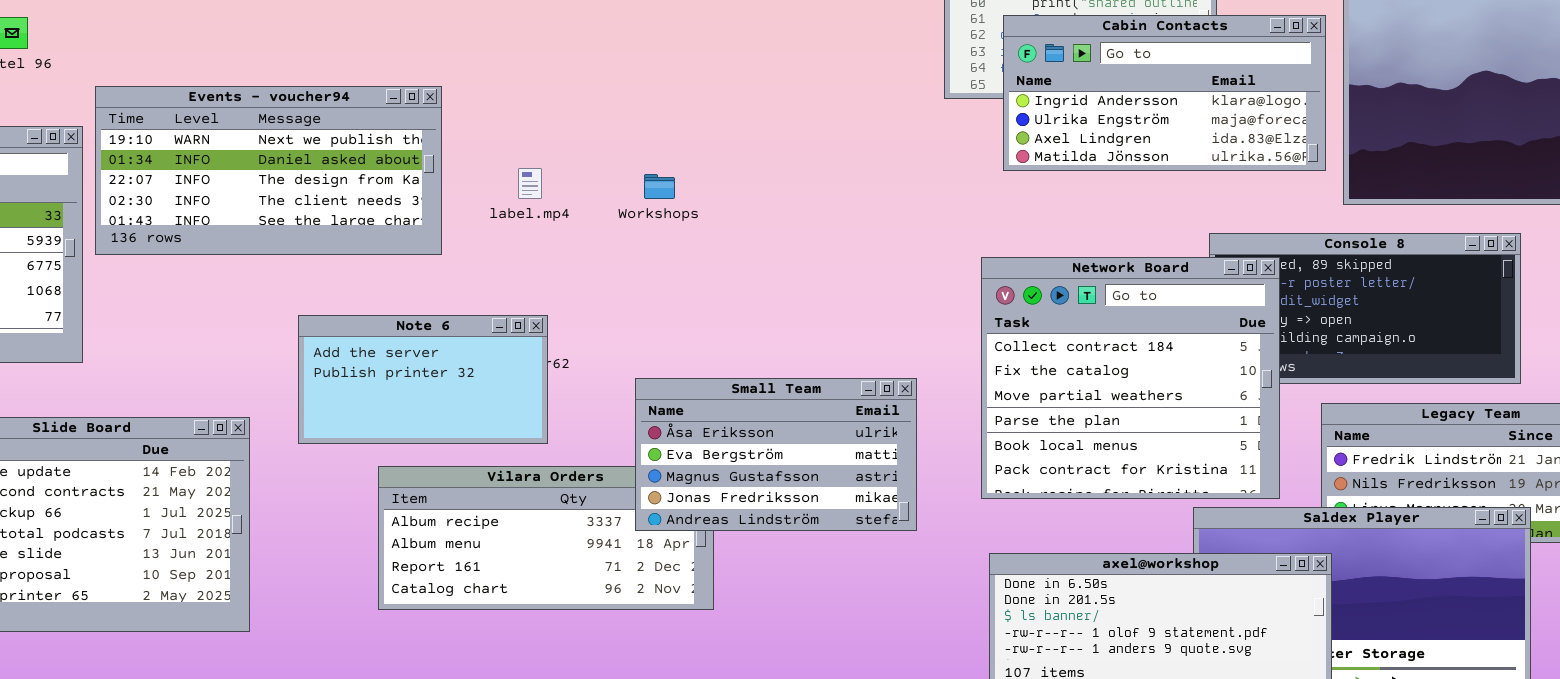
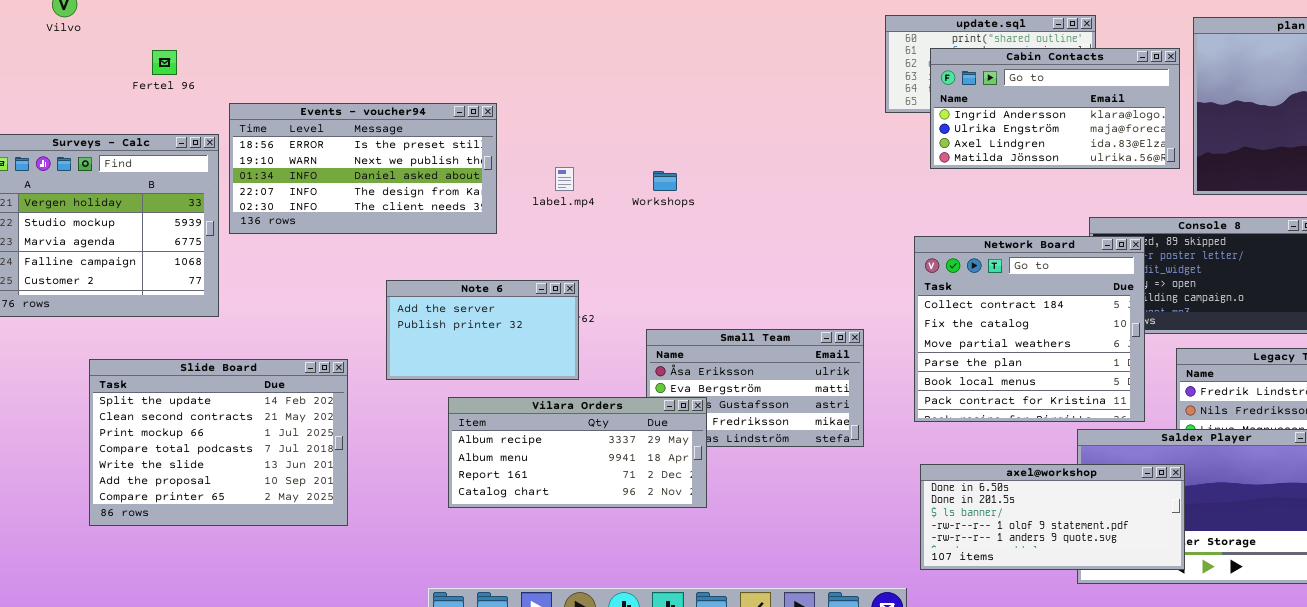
Events - voucher94: [95,86,442,255] -> [229,103,497,234], scrolled up 1 row
Vilara Orders: [378,466,714,610] -> [448,397,707,508], raised

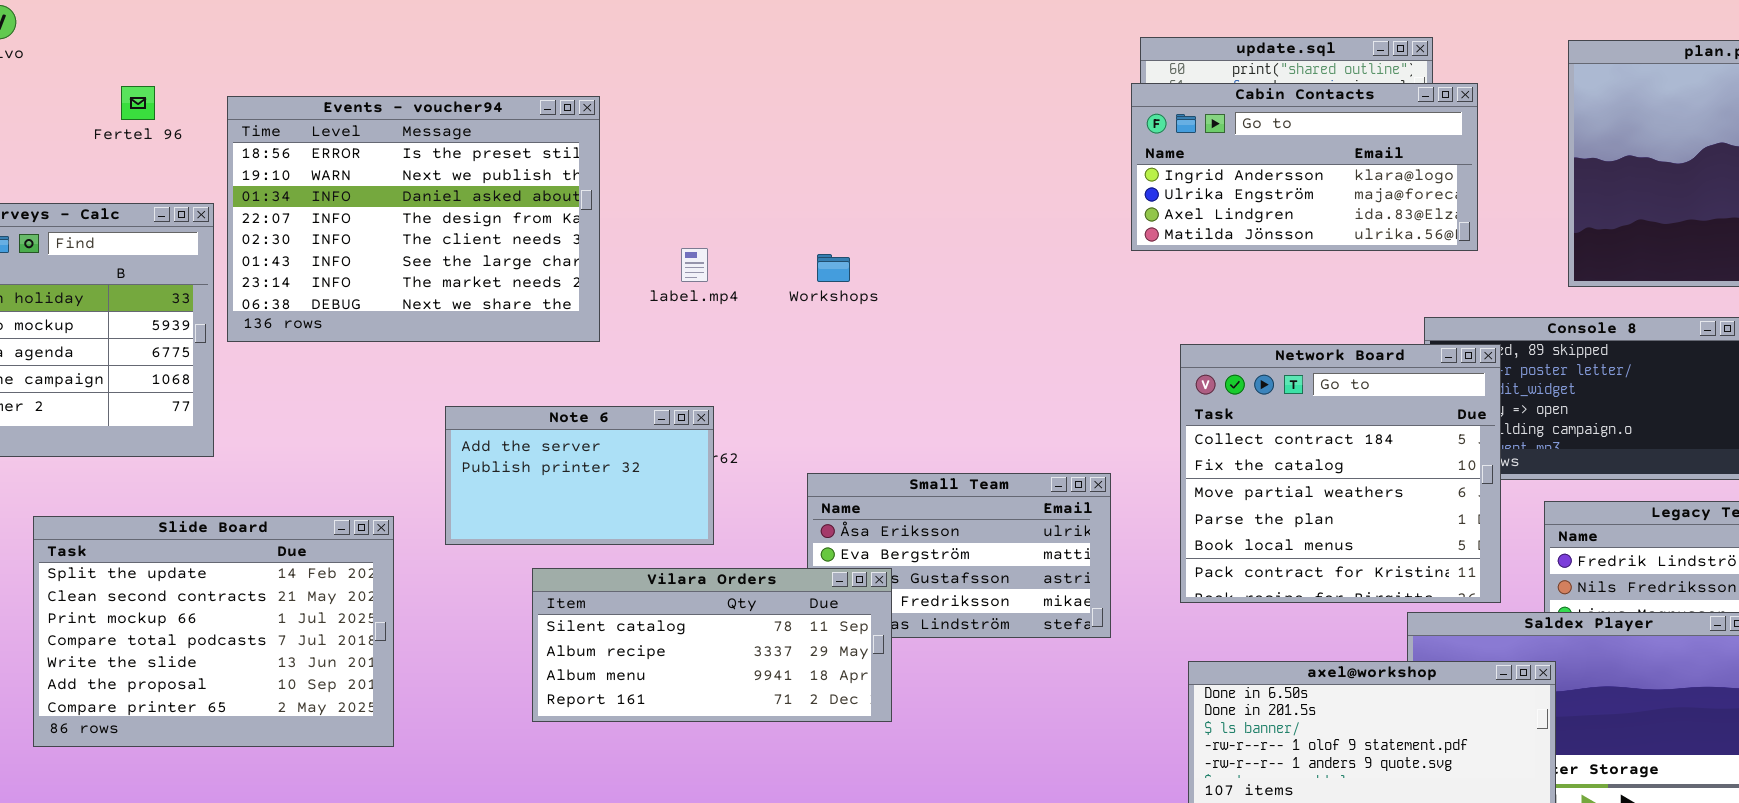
Cabin Contacts: [930,48,1180,169] -> [1131,83,1478,251], moved
Events - voucher94: [229,103,497,234] -> [227,96,600,342], resized
Vilara Orders: [448,397,707,508] -> [532,568,892,722], scrolled up 1 row

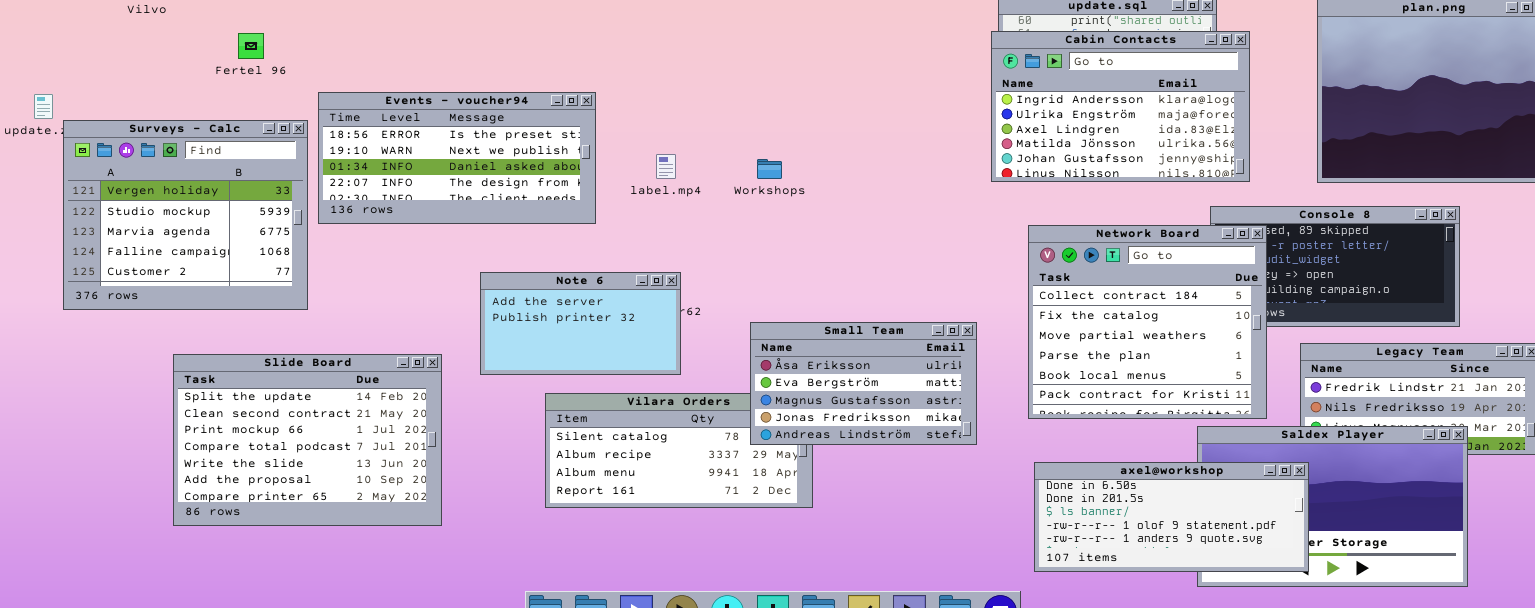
Cabin Contacts: [1131,83,1478,251] -> [991,31,1250,182], resized
Events - voucher94: [227,96,600,342] -> [318,92,596,224], resized
Small Team: [807,473,1111,638] -> [750,322,977,445], raised

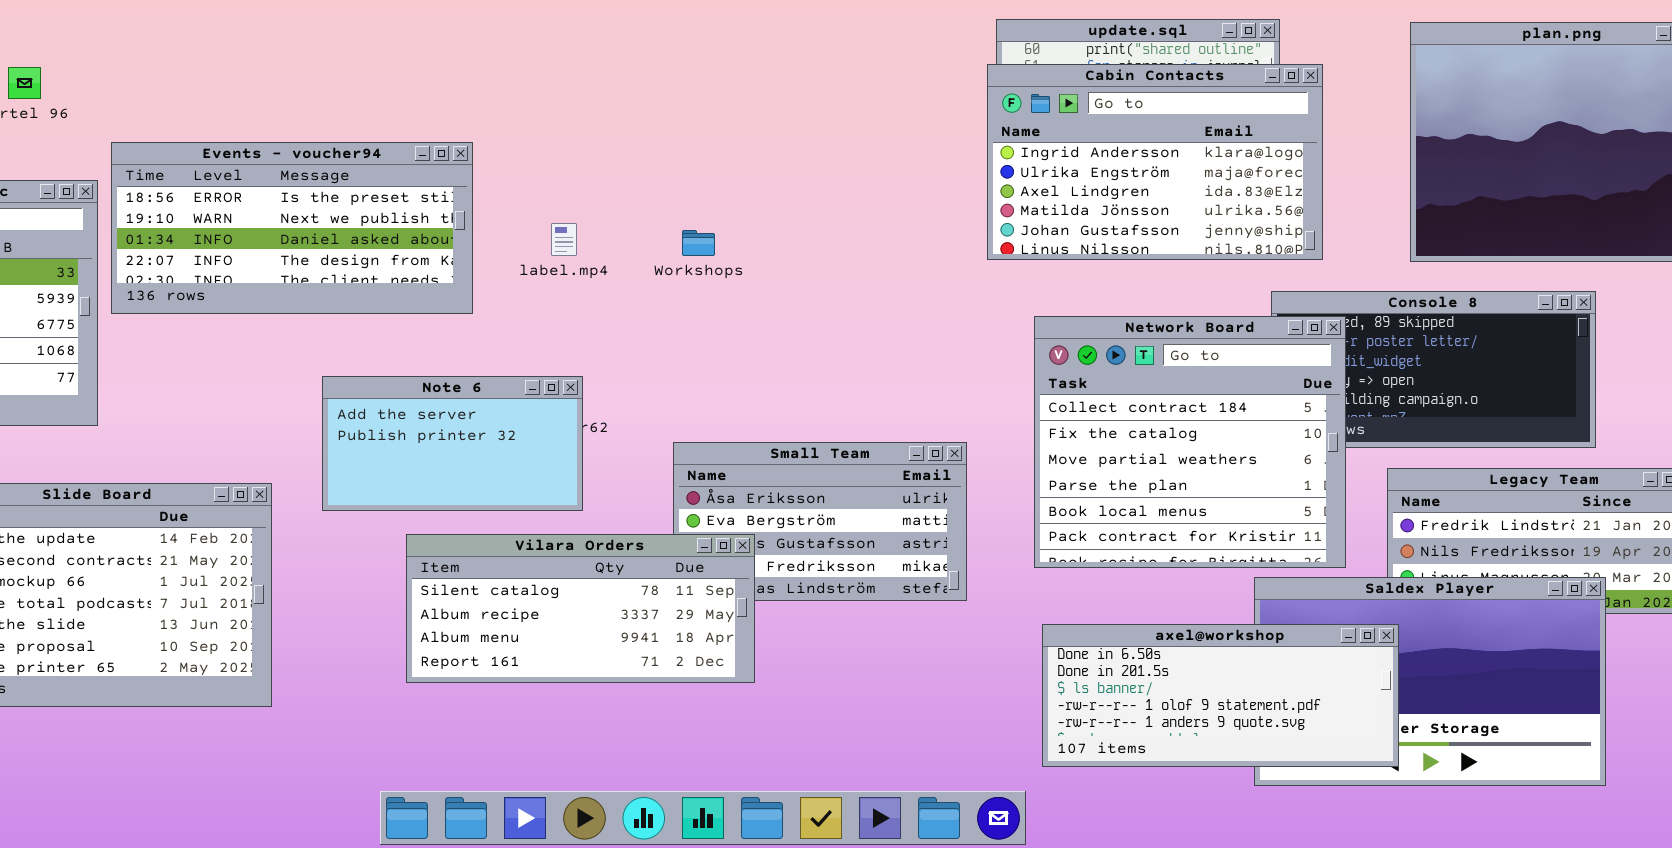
Vilara Orders: [545,393,813,508] -> [406,534,755,683], raised

